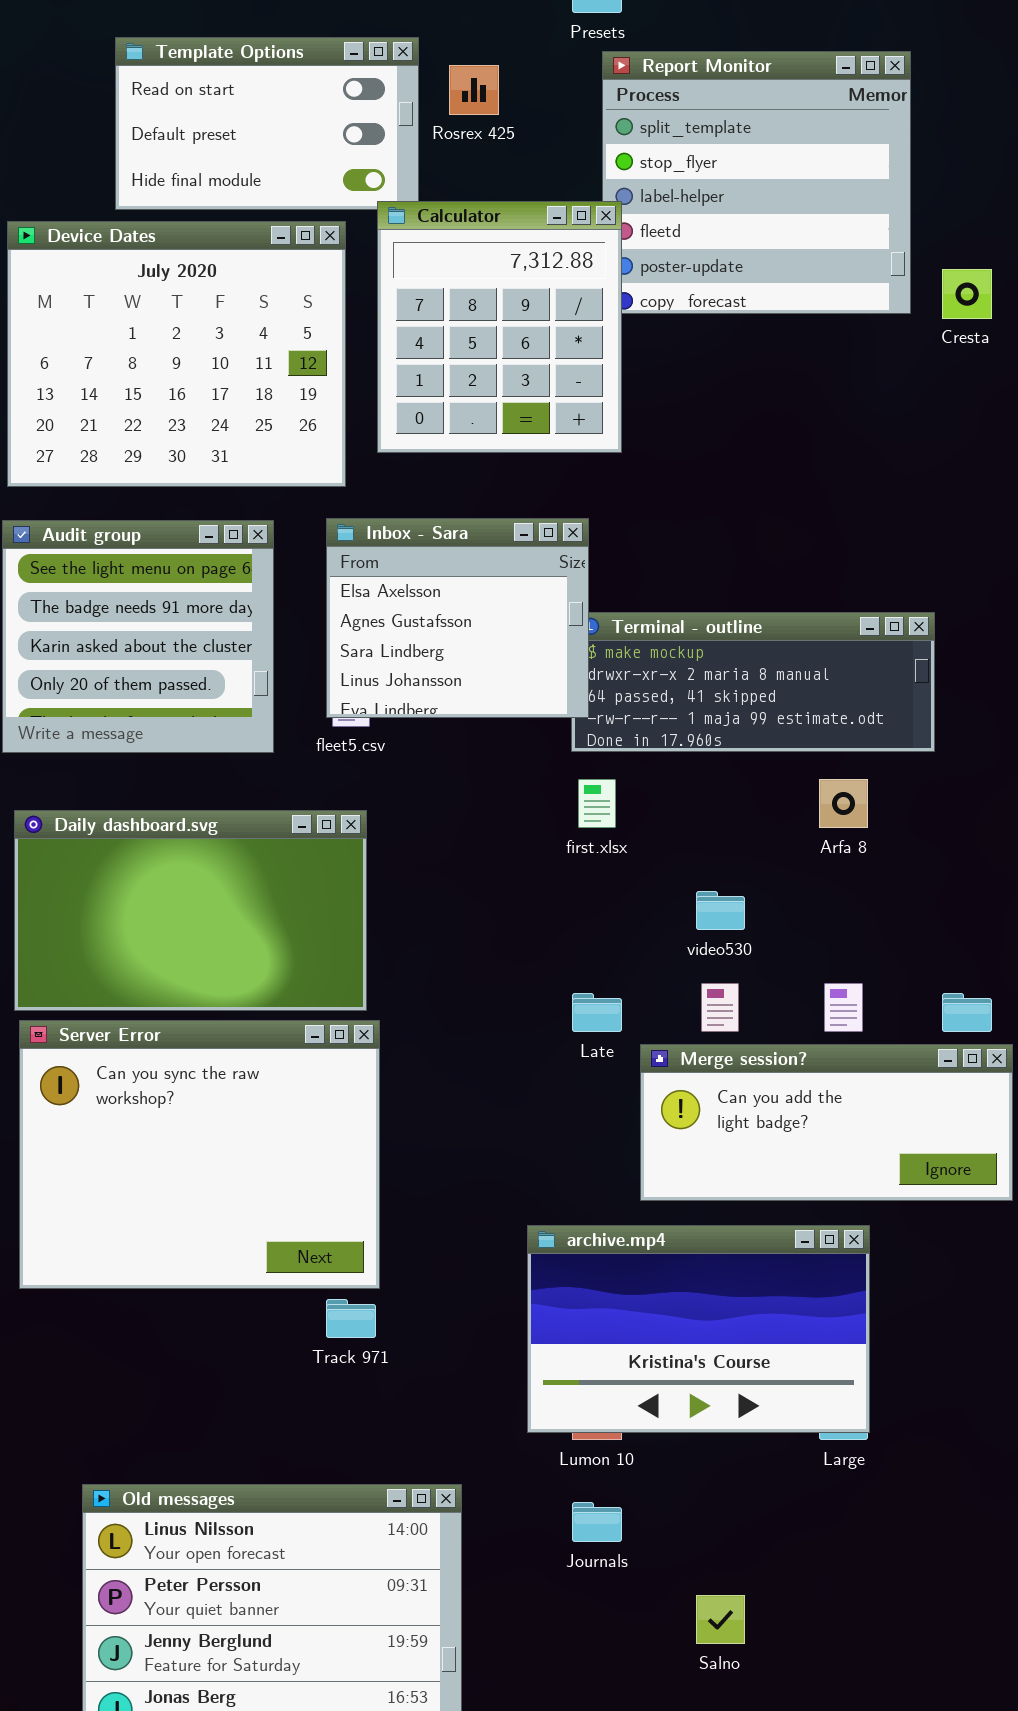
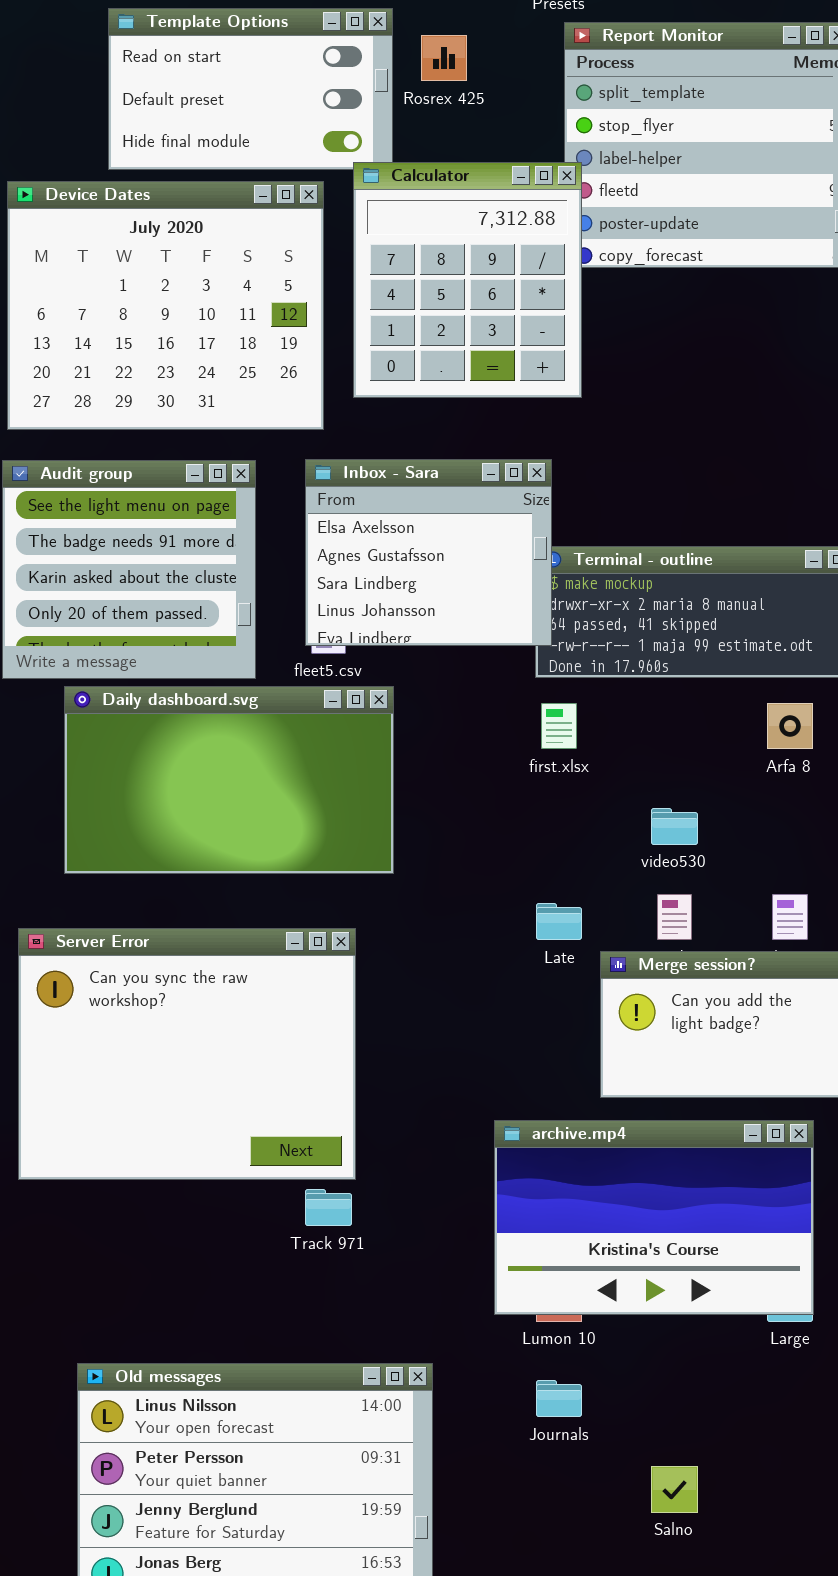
Daily dashboard.svg: [14,810,367,1011] -> [64,686,394,874], moved

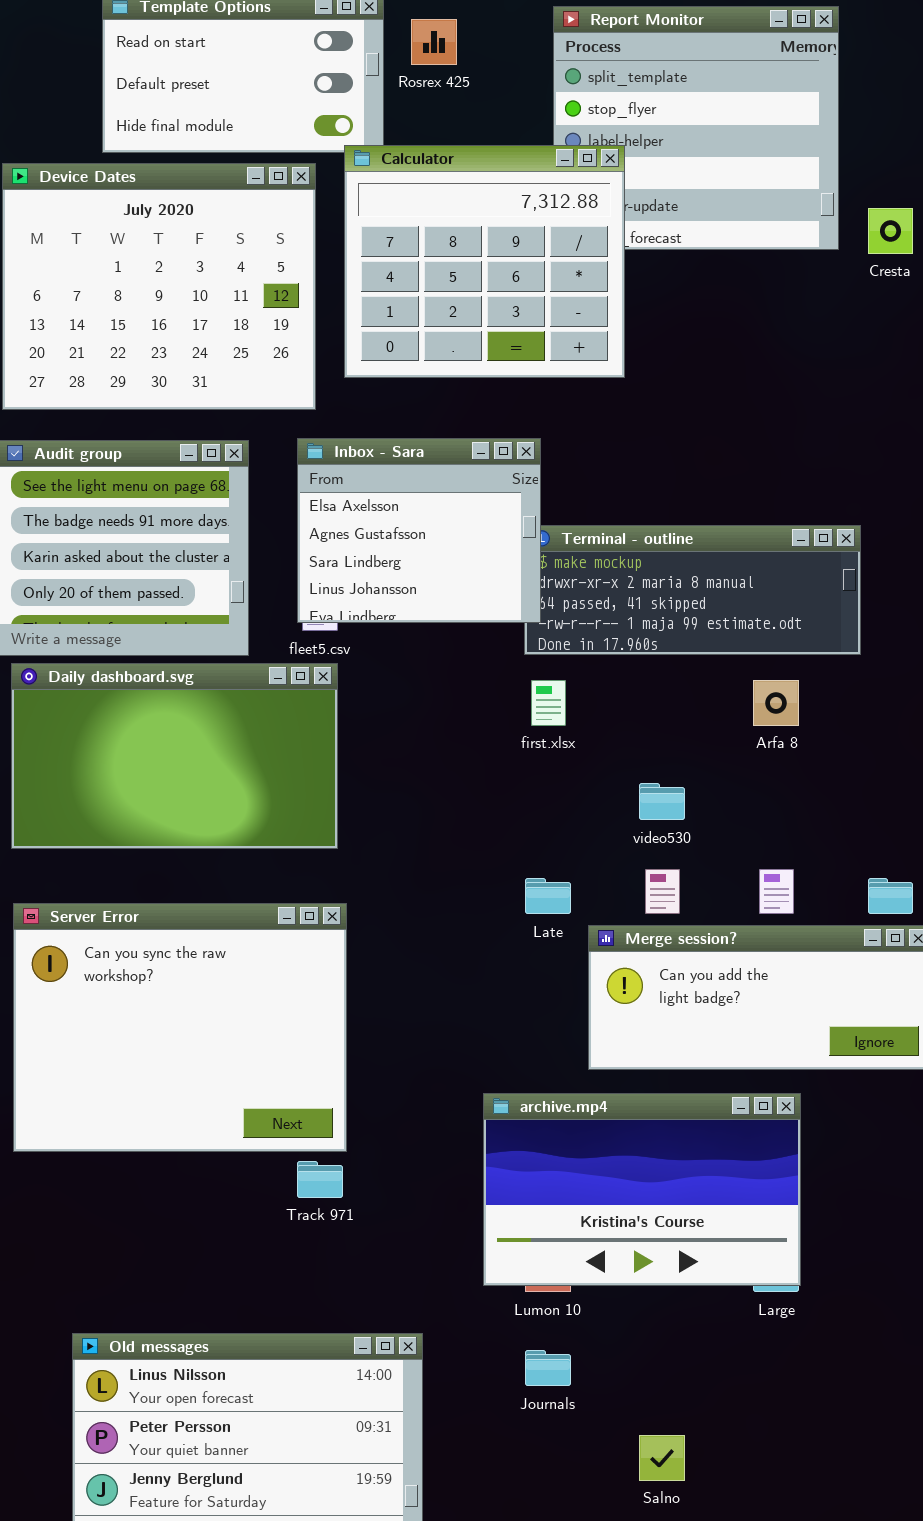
Calculator: [353,162,582,398] -> [344,145,625,378], resized
Daily dashboard.svg: [64,686,394,874] -> [11,663,338,849], moved

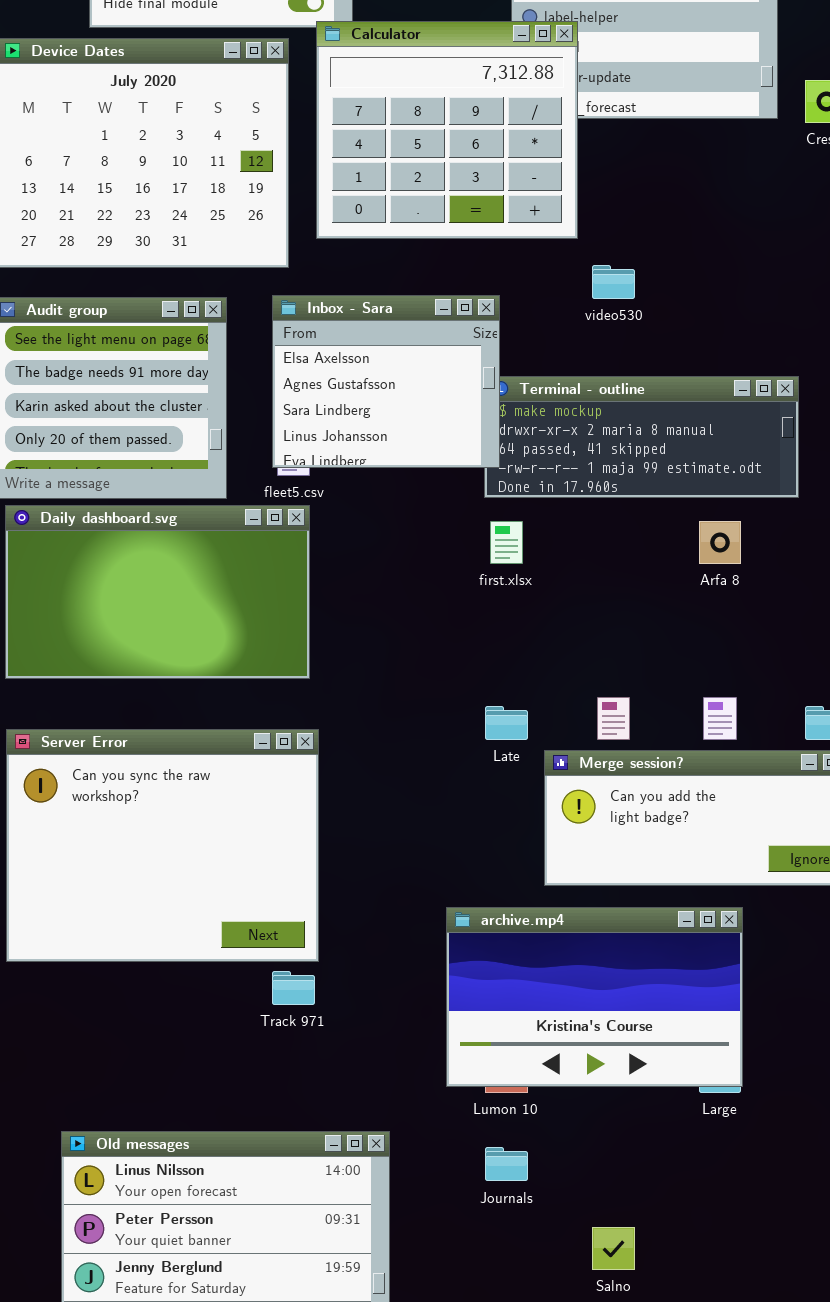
video530: [639,783,685,820] -> [592,265,635,299], moved

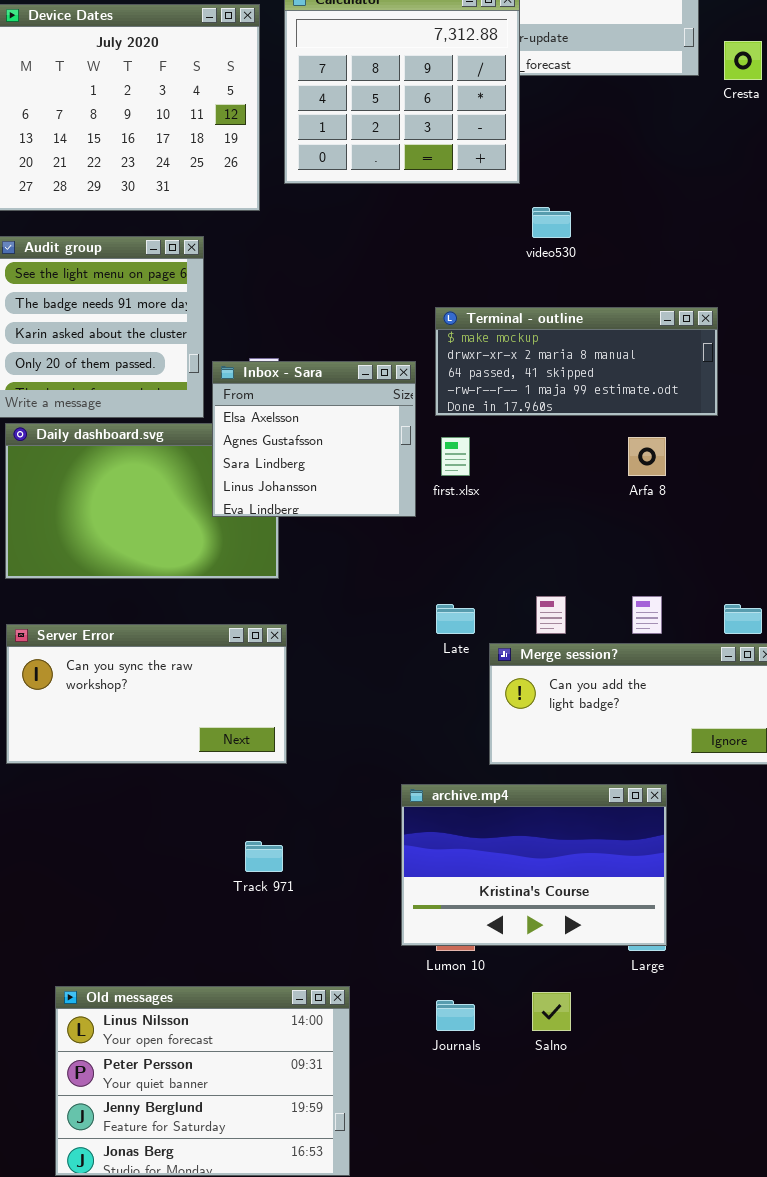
Inbox - Sara: [272,295,500,468] -> [212,361,416,517], moved
Server Error: [6,729,319,962] -> [6,624,287,764], resized
Salno: [592,1227,635,1270] -> [532,992,571,1031], moved

